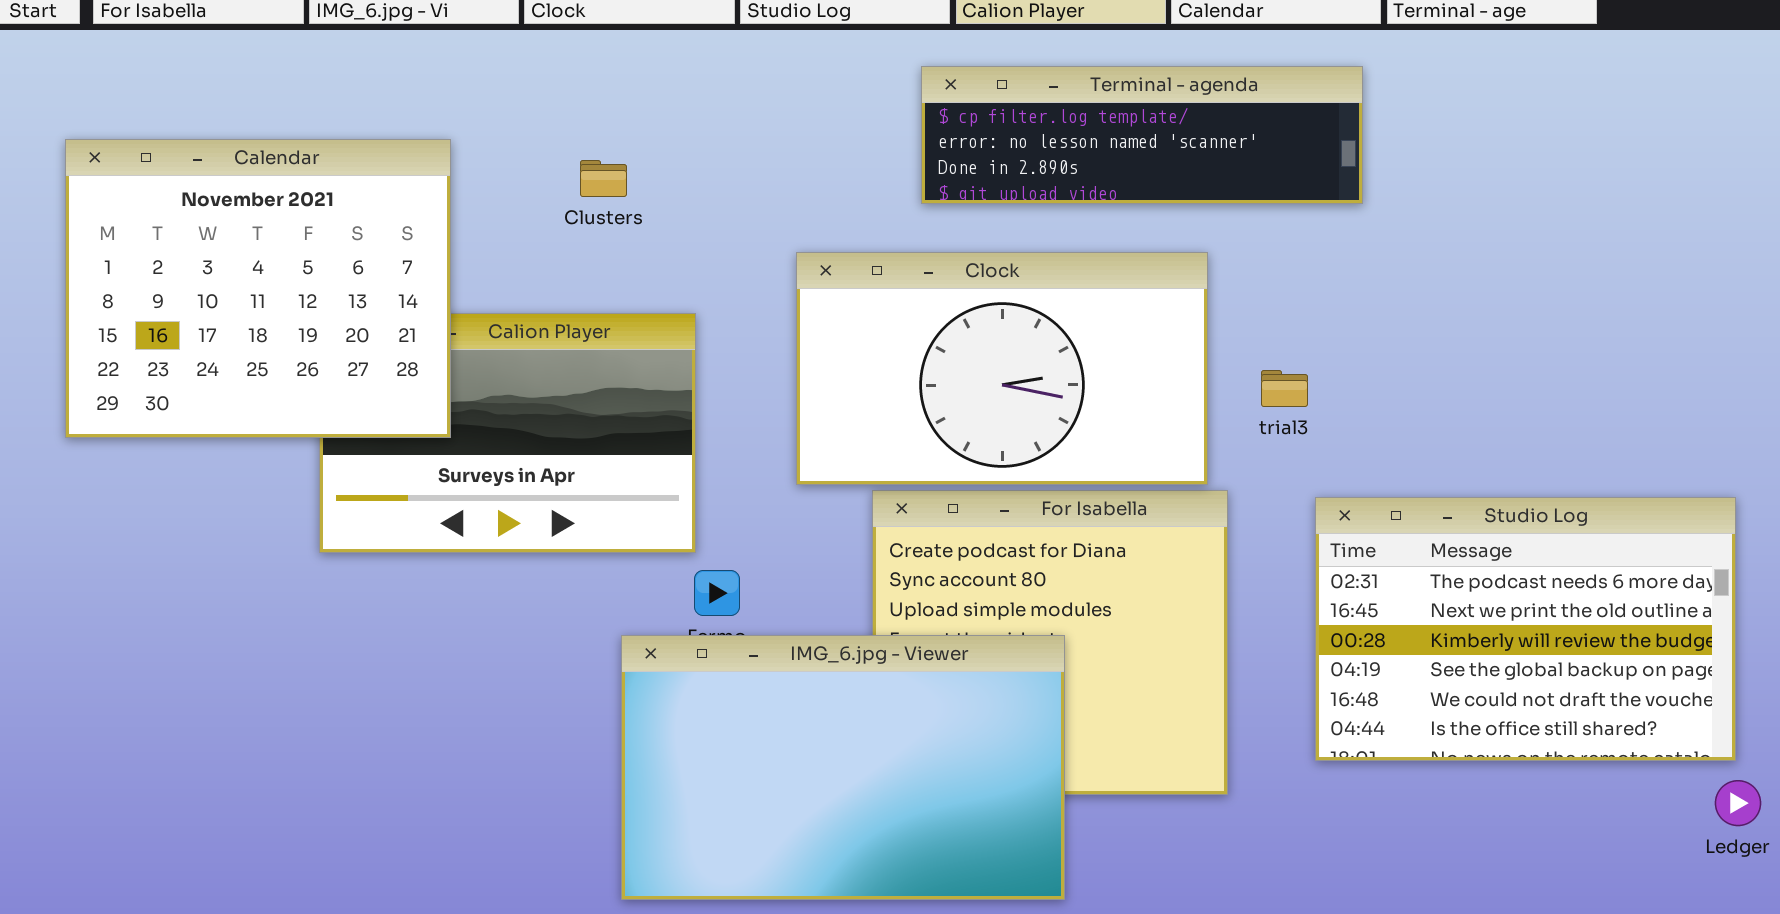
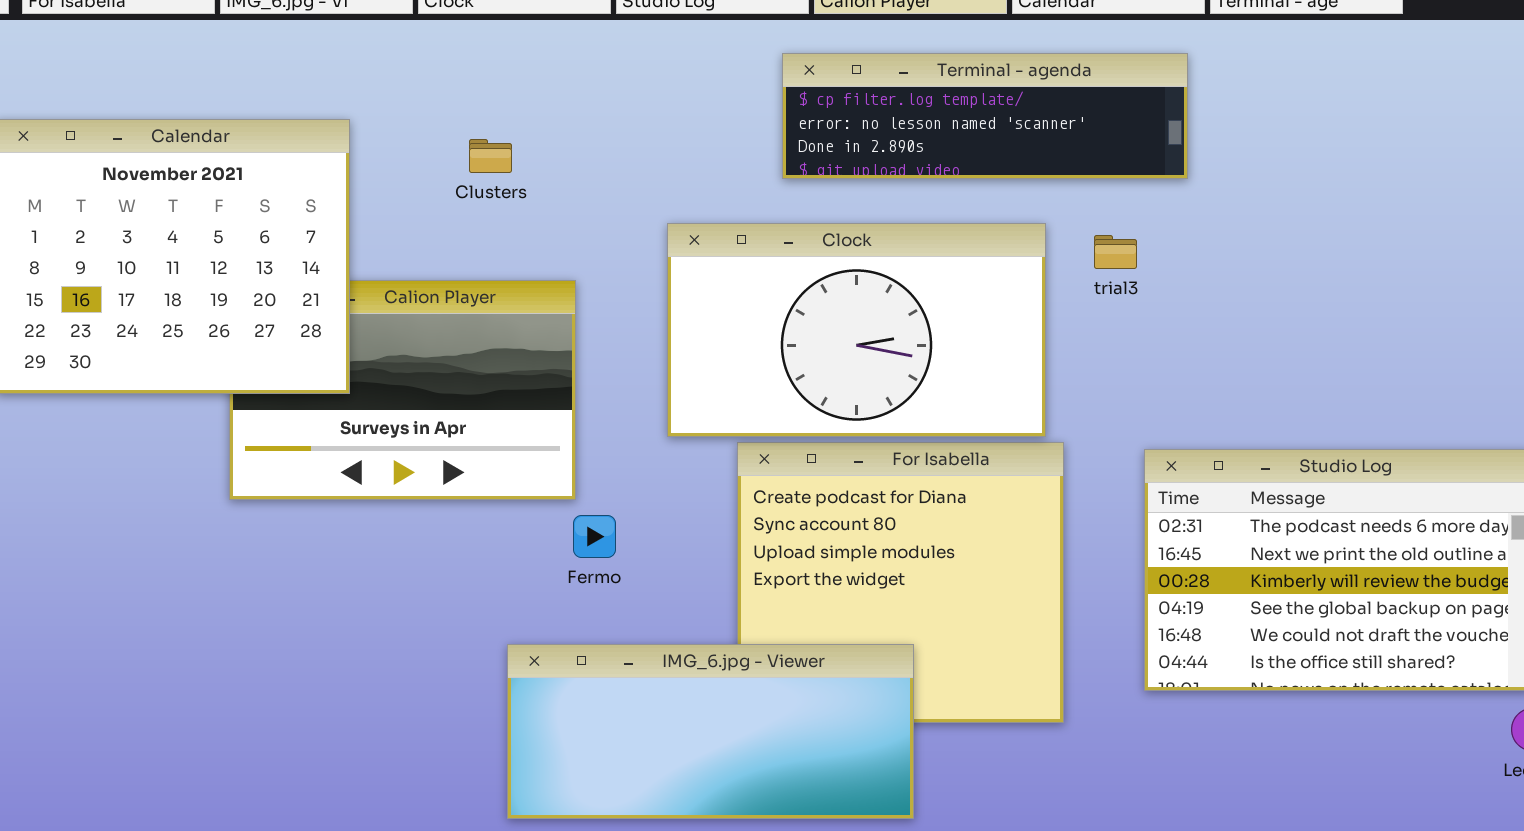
trial3: [1261,370,1308,407] -> [1094,235,1137,269], moved
IMG_6.jpg - Viewer: [621,635,1065,900] -> [507,644,914,819], resized

